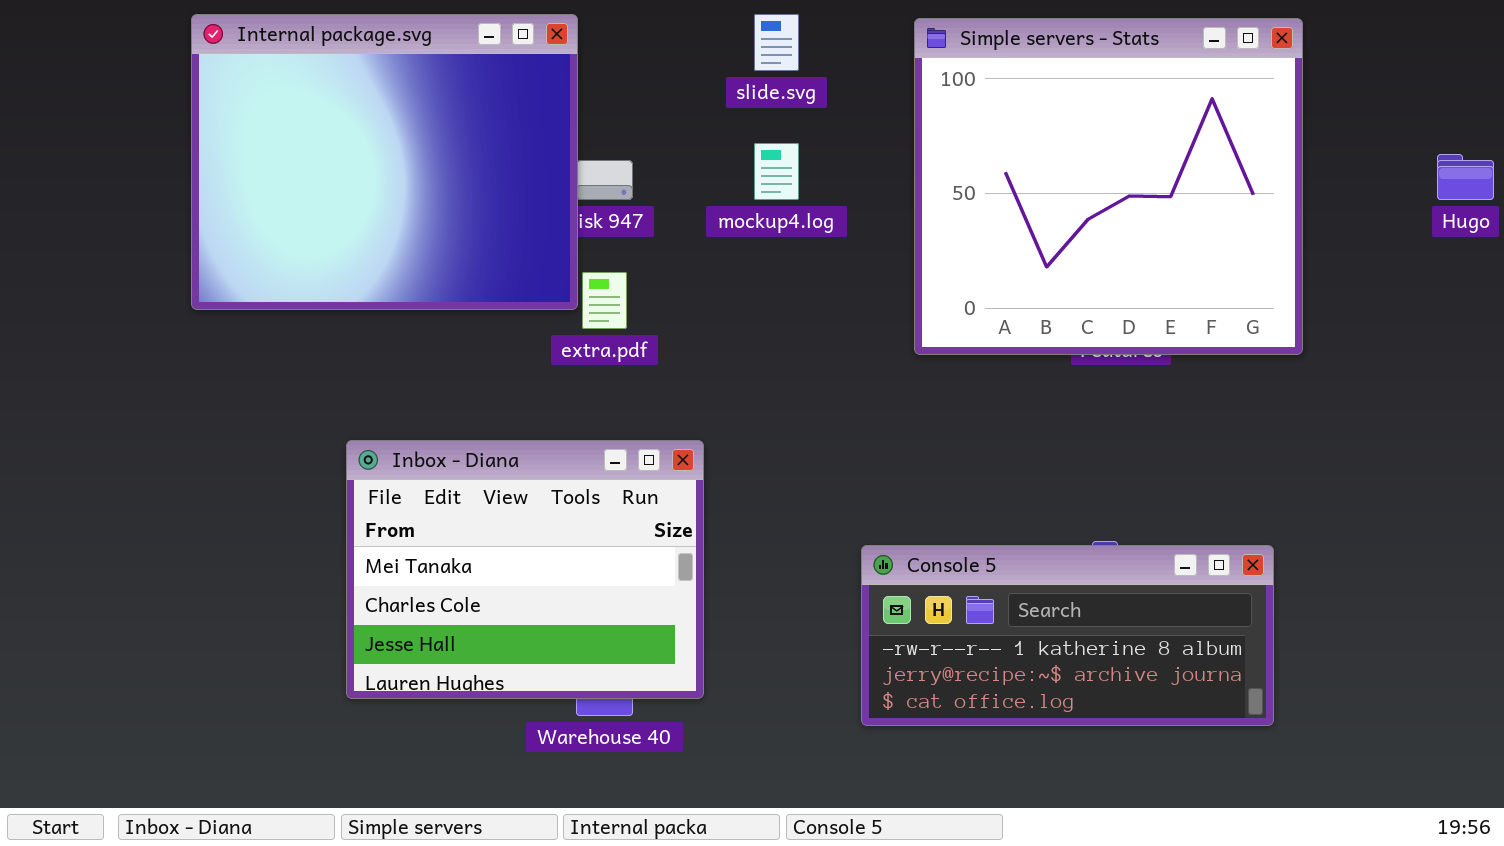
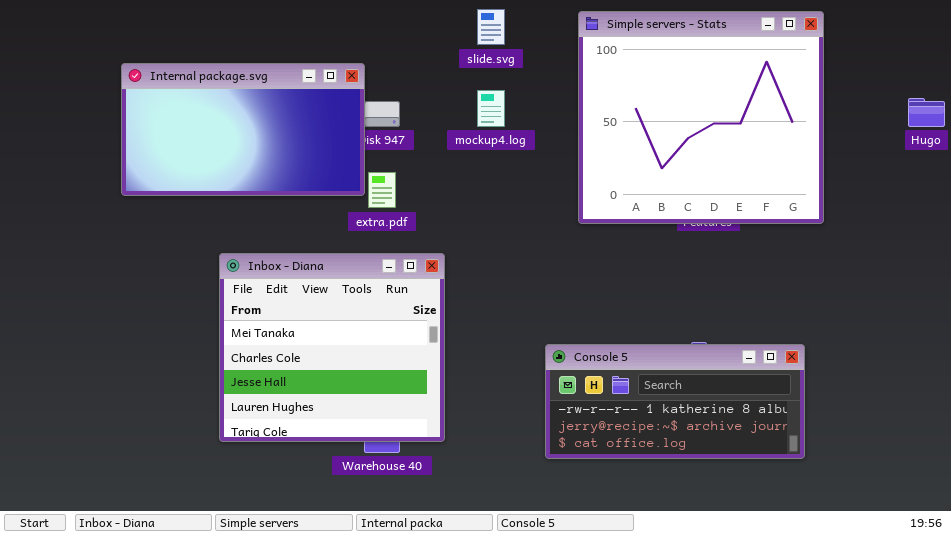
Internal package.svg: [191,14,578,310] -> [121,63,365,196], resized
Inbox - Diana: [346,440,704,699] -> [219,253,445,442], resized

